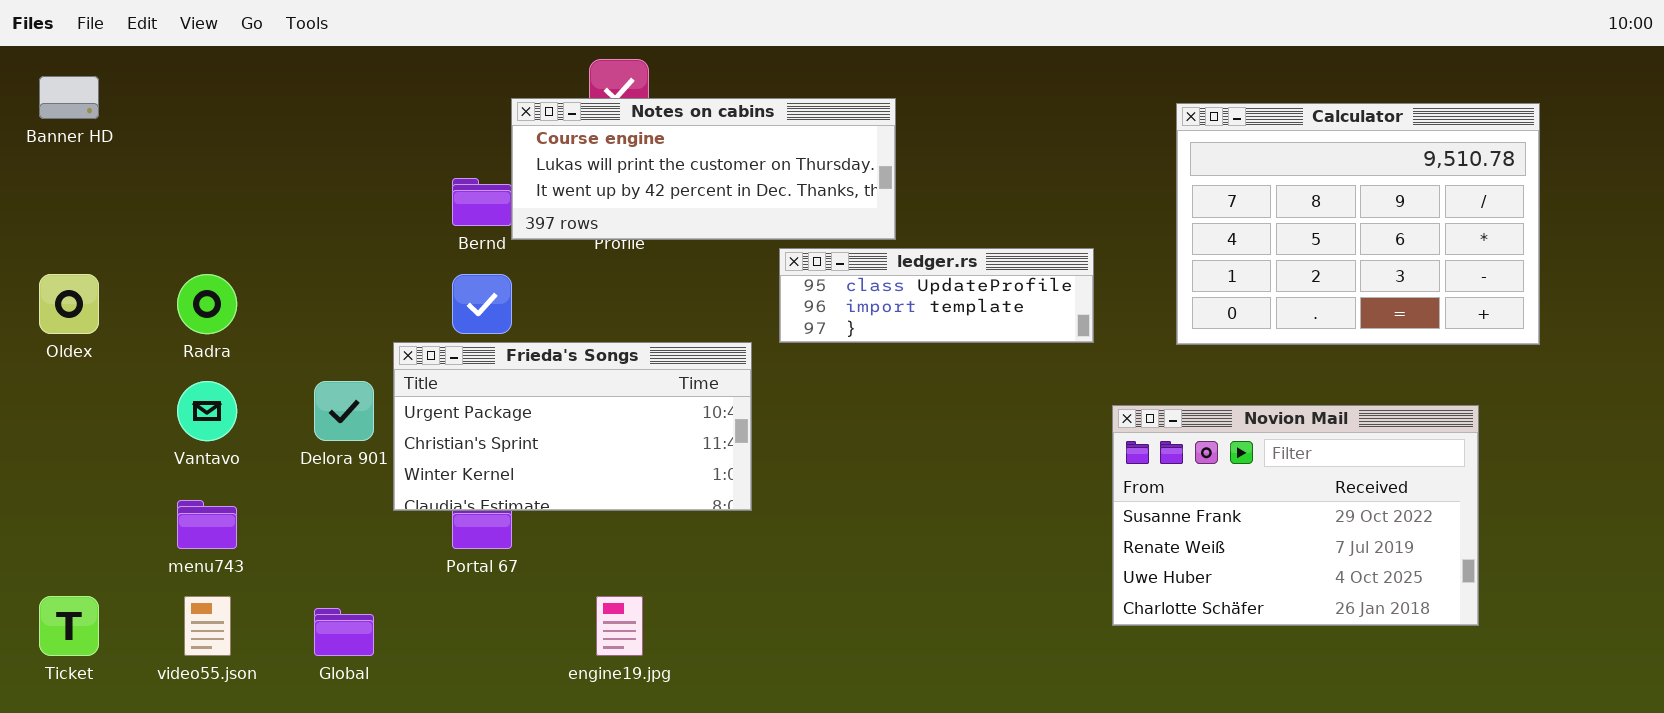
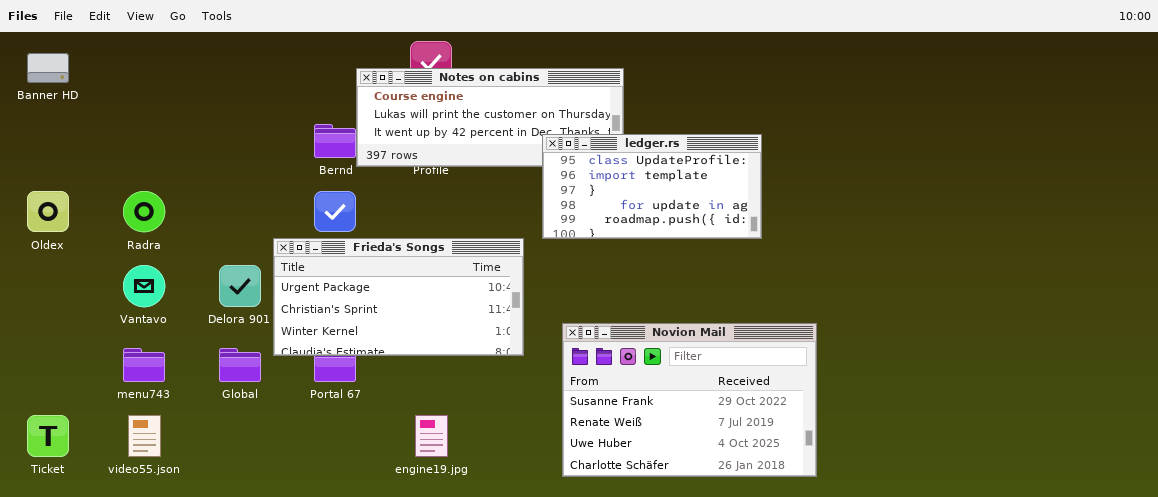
Calculator: [1176,103,1540,345] -> none, closed
ledger.rs: [779,248,1094,343] -> [542,134,762,239], resized
Novion Mail: [1112,405,1479,626] -> [562,323,817,477], moved
Global: [314,608,374,656] -> [219,348,261,382], moved

